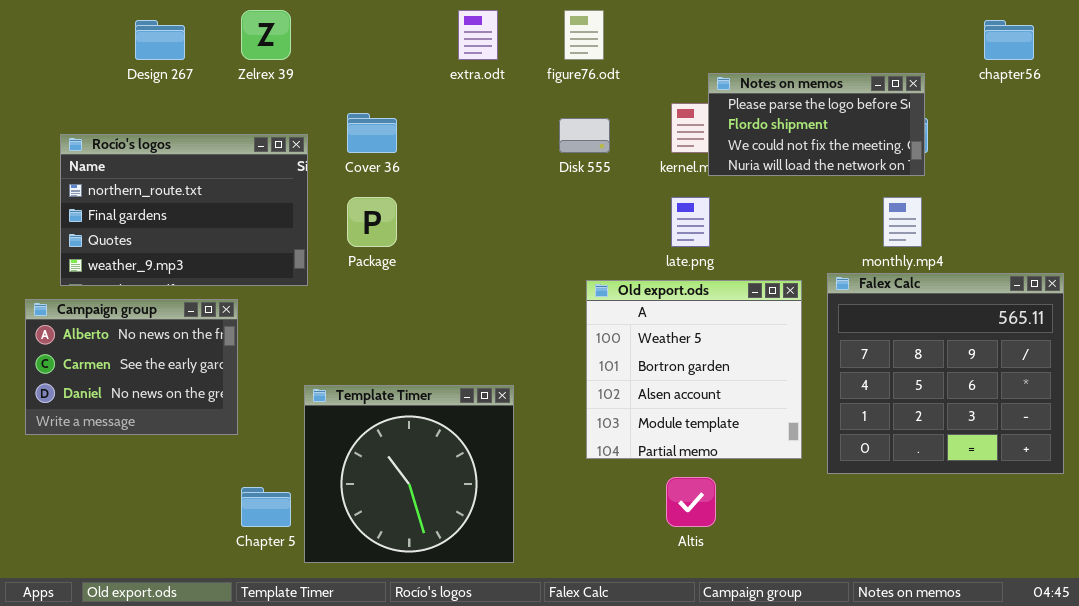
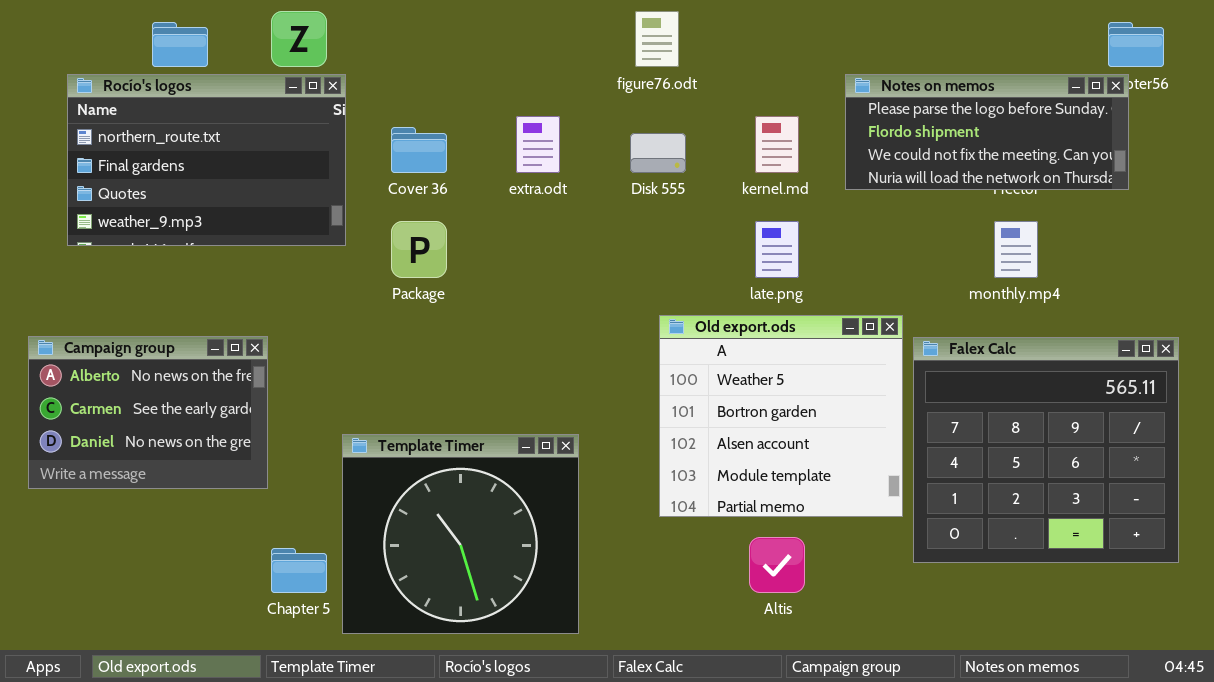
extra.odt: [458,10,498,60] -> [516,116,560,173], moved
Notes on memos: [708,73,925,176] -> [845,74,1129,190], moved, resized
Rocío's logos: [60,134,308,286] -> [67,74,346,246], moved
Falex Calc: [827,273,1064,474] -> [913,337,1179,563], moved

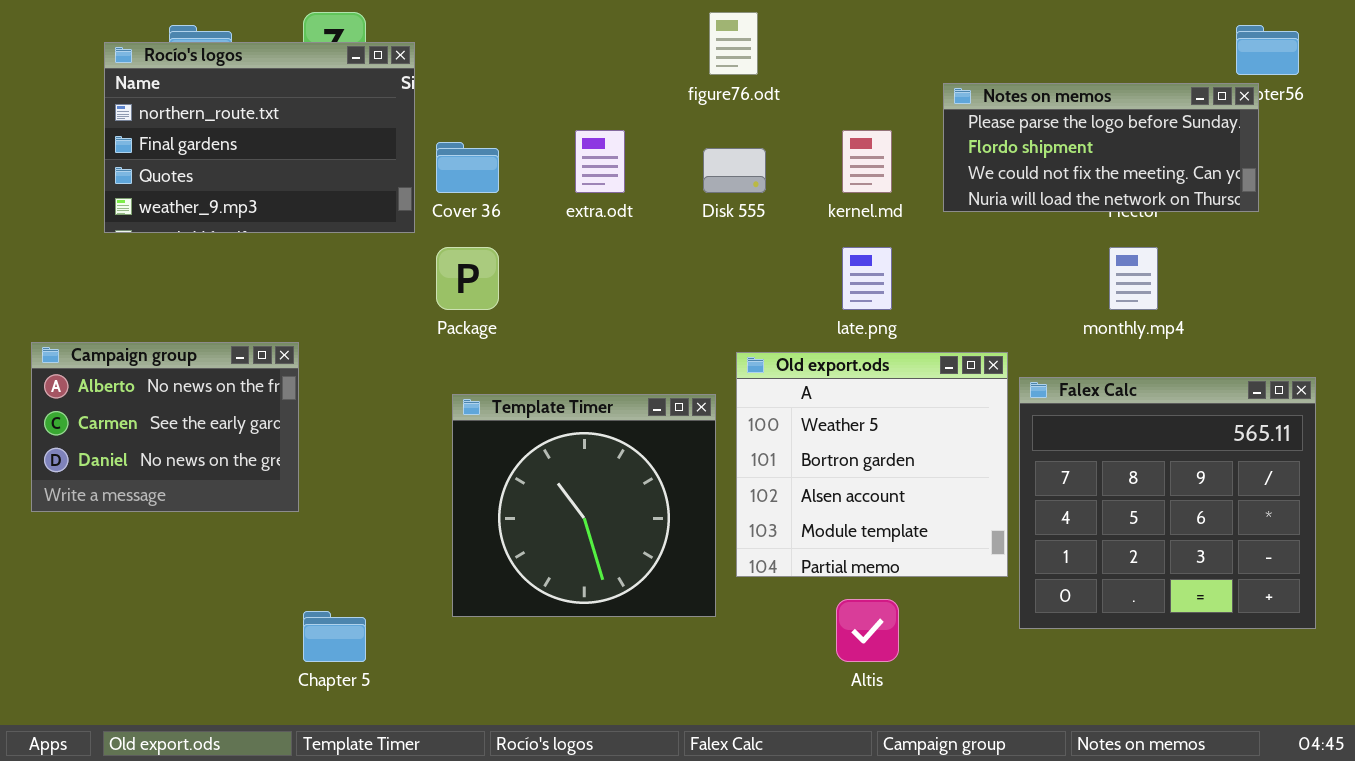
Rocío's logos: [67,74,346,246] -> [104,42,415,233], moved
Campaign group: [28,336,268,489] -> [31,342,299,512], moved
Template Timer: [342,434,579,634] -> [452,394,716,617], moved

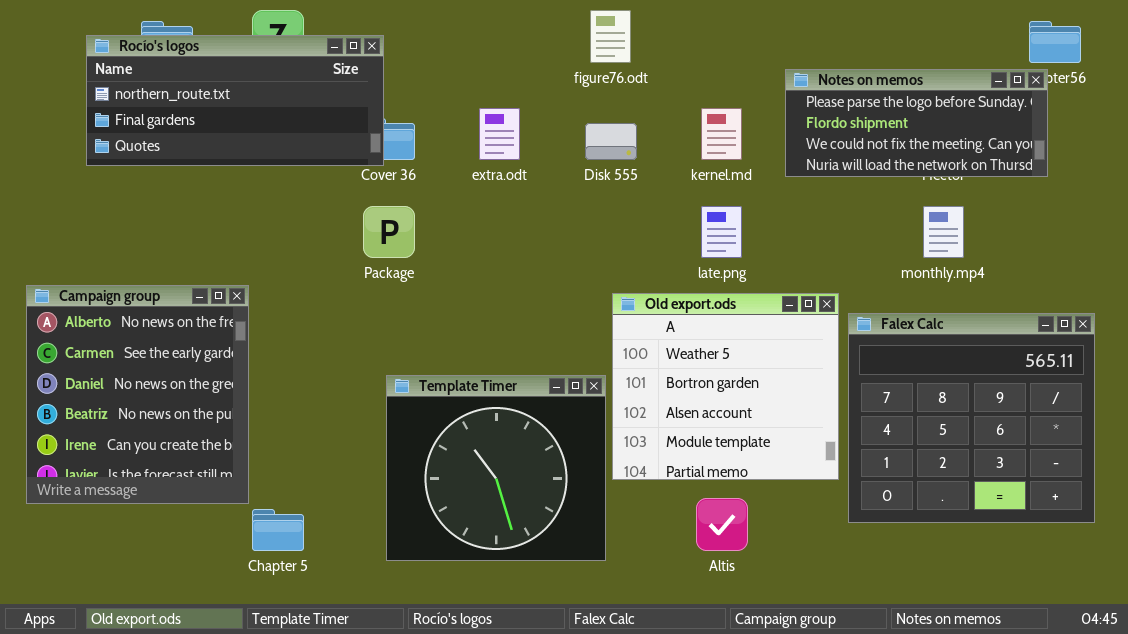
Rocío's logos: [104,42,415,233] -> [86,35,384,166], resized
Campaign group: [31,342,299,512] -> [26,285,249,504], resized
Template Timer: [452,394,716,617] -> [386,375,606,561], moved

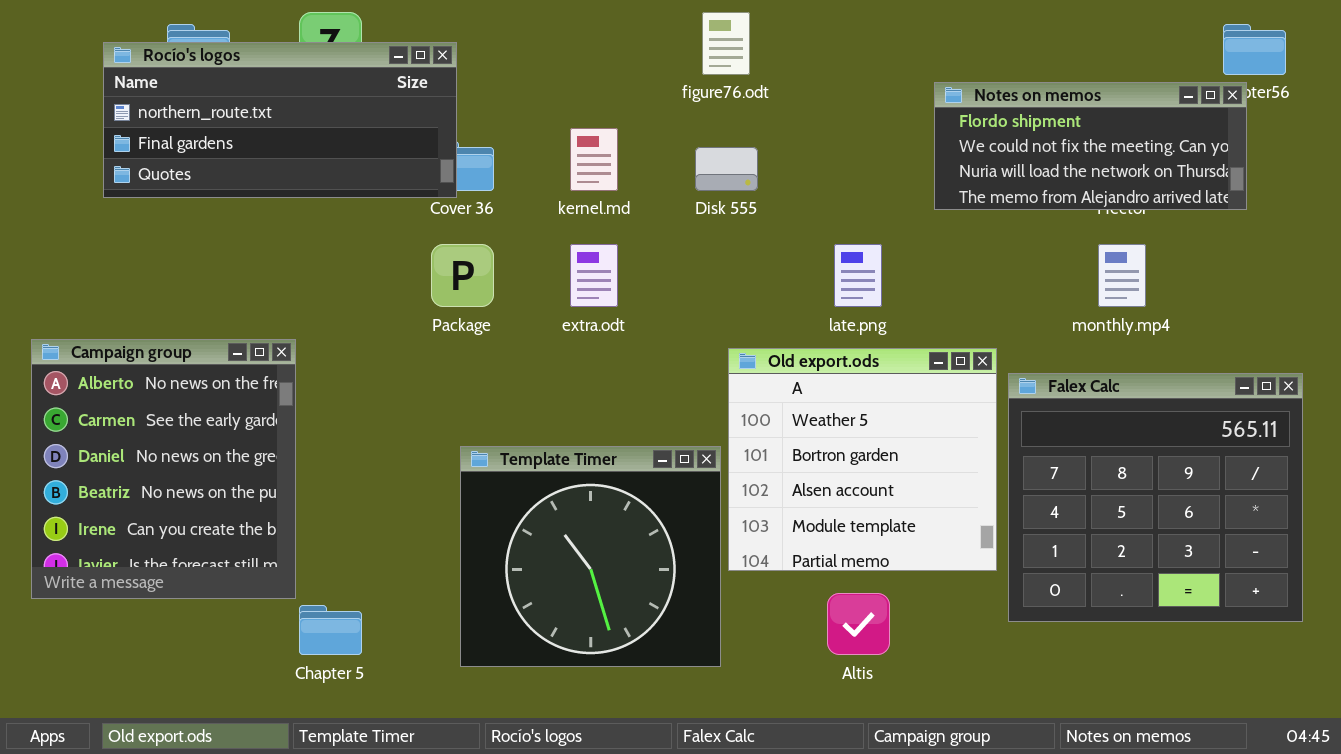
Notes on memos: [785,69,1048,177] -> [934,82,1247,210], scrolled down 1 row
extra.odt: [479,108,520,160] -> [570,244,618,307], moved
kernel.md: [701,108,742,160] -> [570,128,618,191], moved

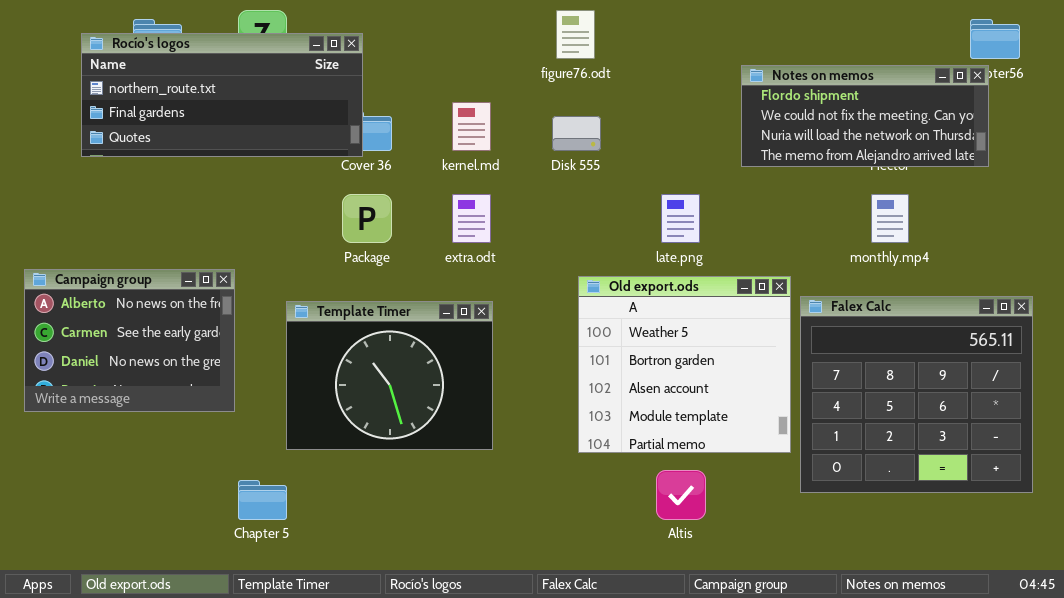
Campaign group: [31,339,296,599] -> [24,269,235,412], resized
Template Timer: [460,446,721,667] -> [286,301,493,450], moved, resized

